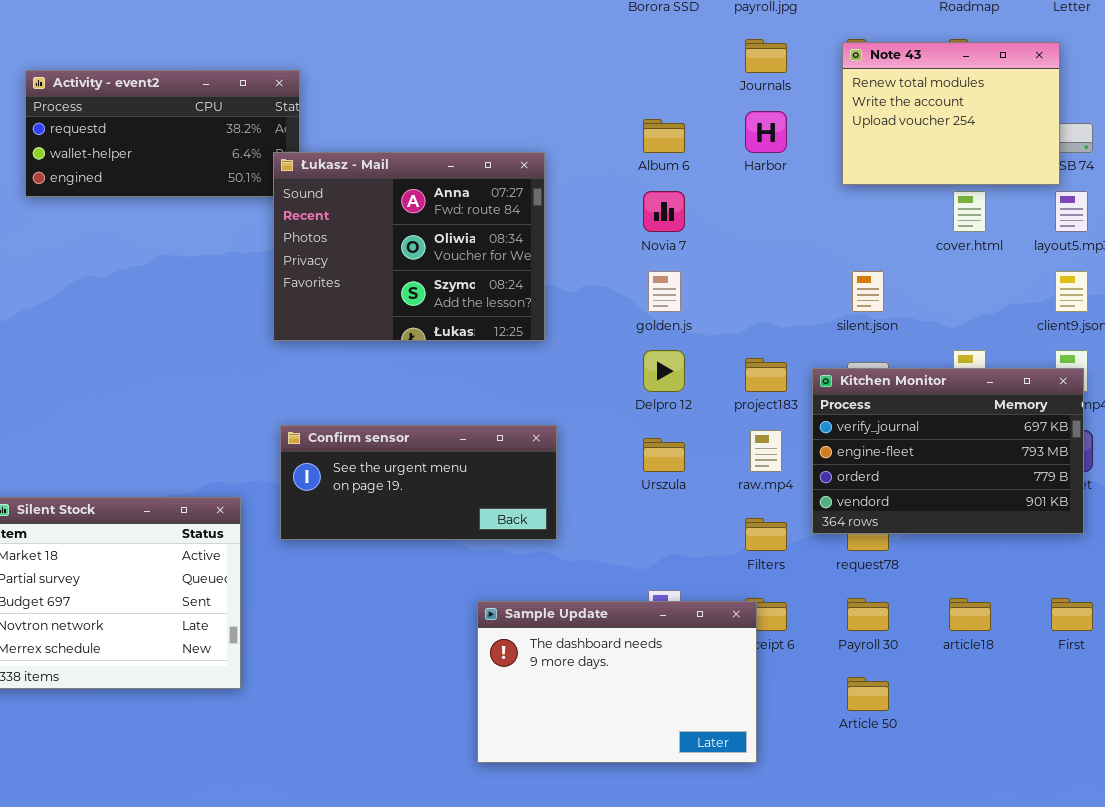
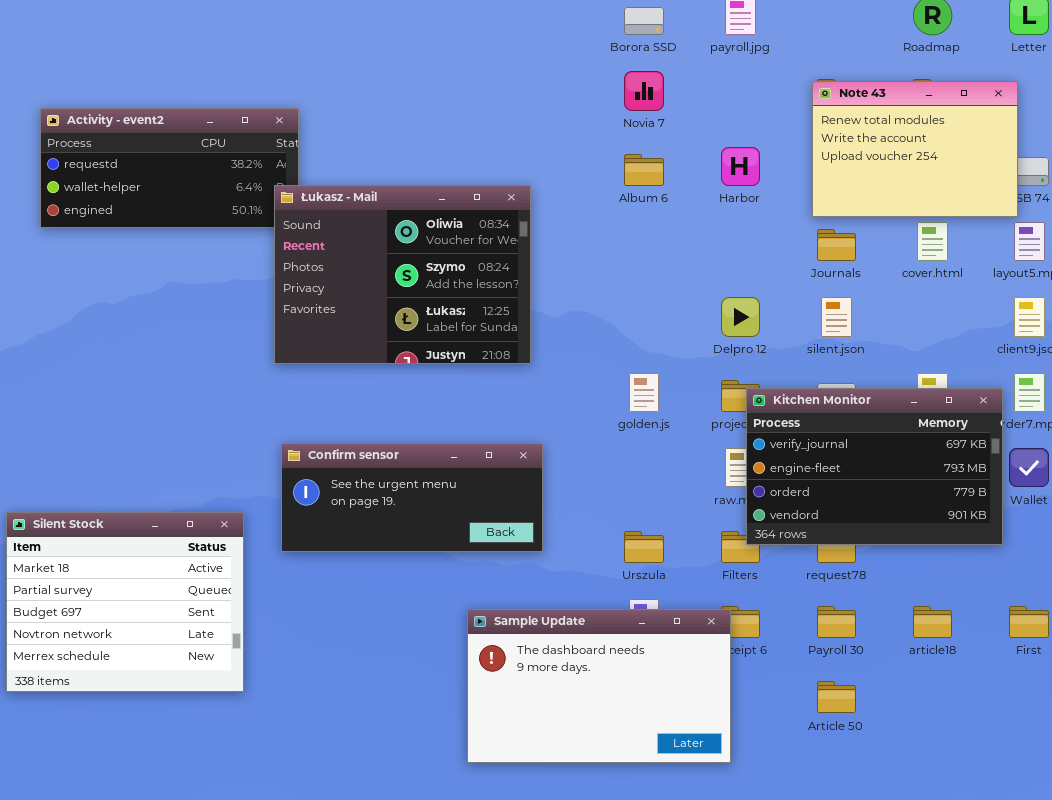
Journals: [745,39,787,73] -> [817,229,856,261], moved
Łukasz - Mail: [273,152,545,341] -> [274,185,531,364], scrolled down 1 row
Novia 7: [643,191,685,232] -> [624,71,664,111], moved
golden.js: [648,271,681,312] -> [629,373,659,412], moved
Delpro 12: [643,350,685,392] -> [721,297,760,337], moved
Kitchen Monitor: [812,368,1084,534] -> [746,388,1003,545], moved
Urszula: [643,438,685,472] -> [624,531,664,563], moved

